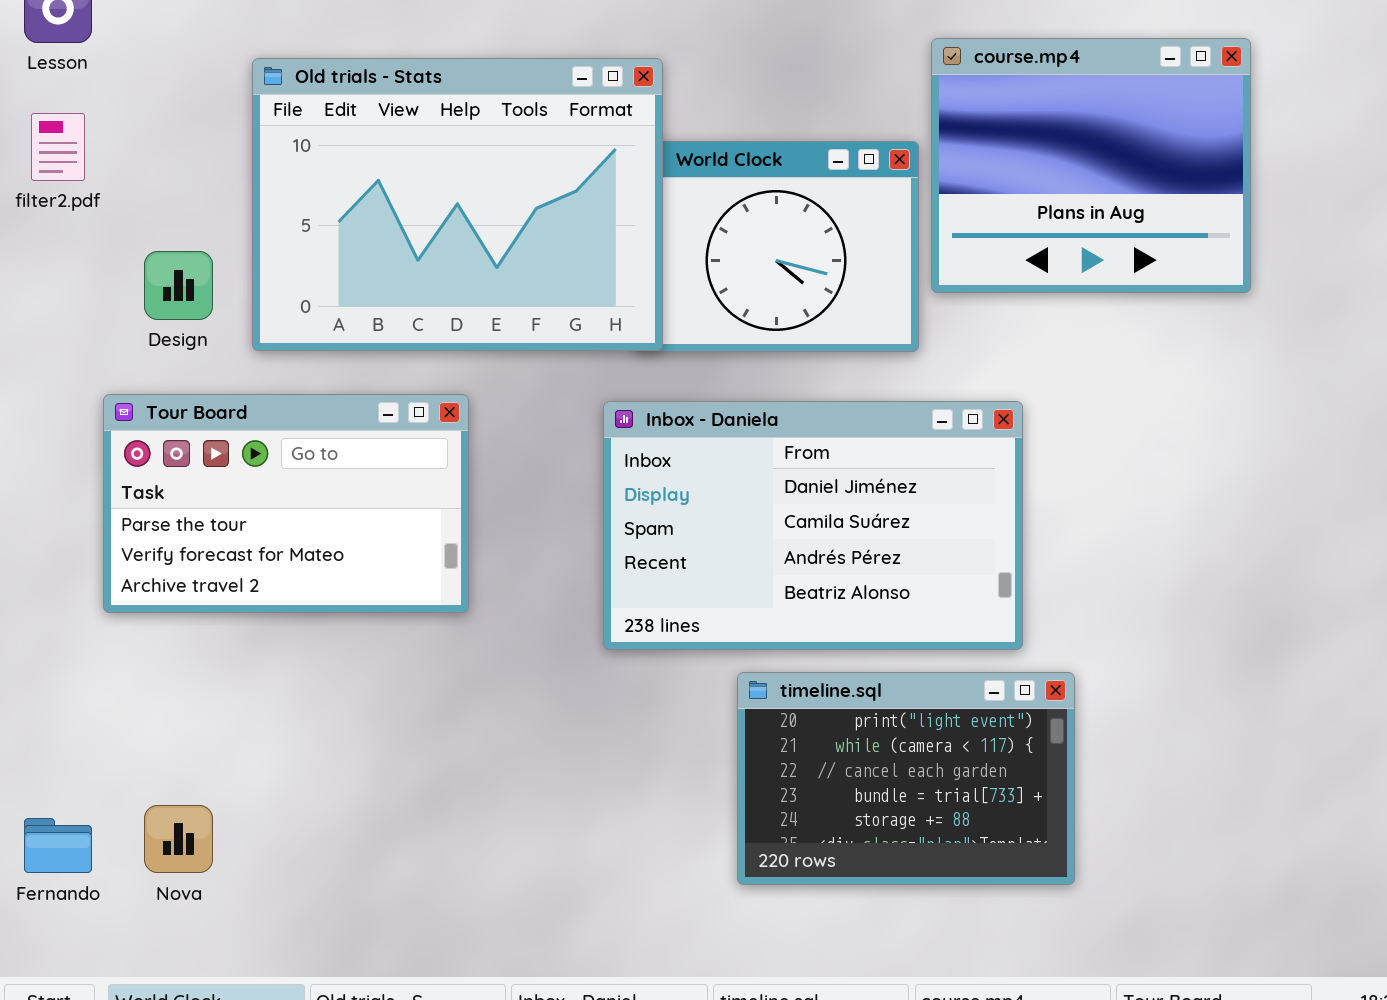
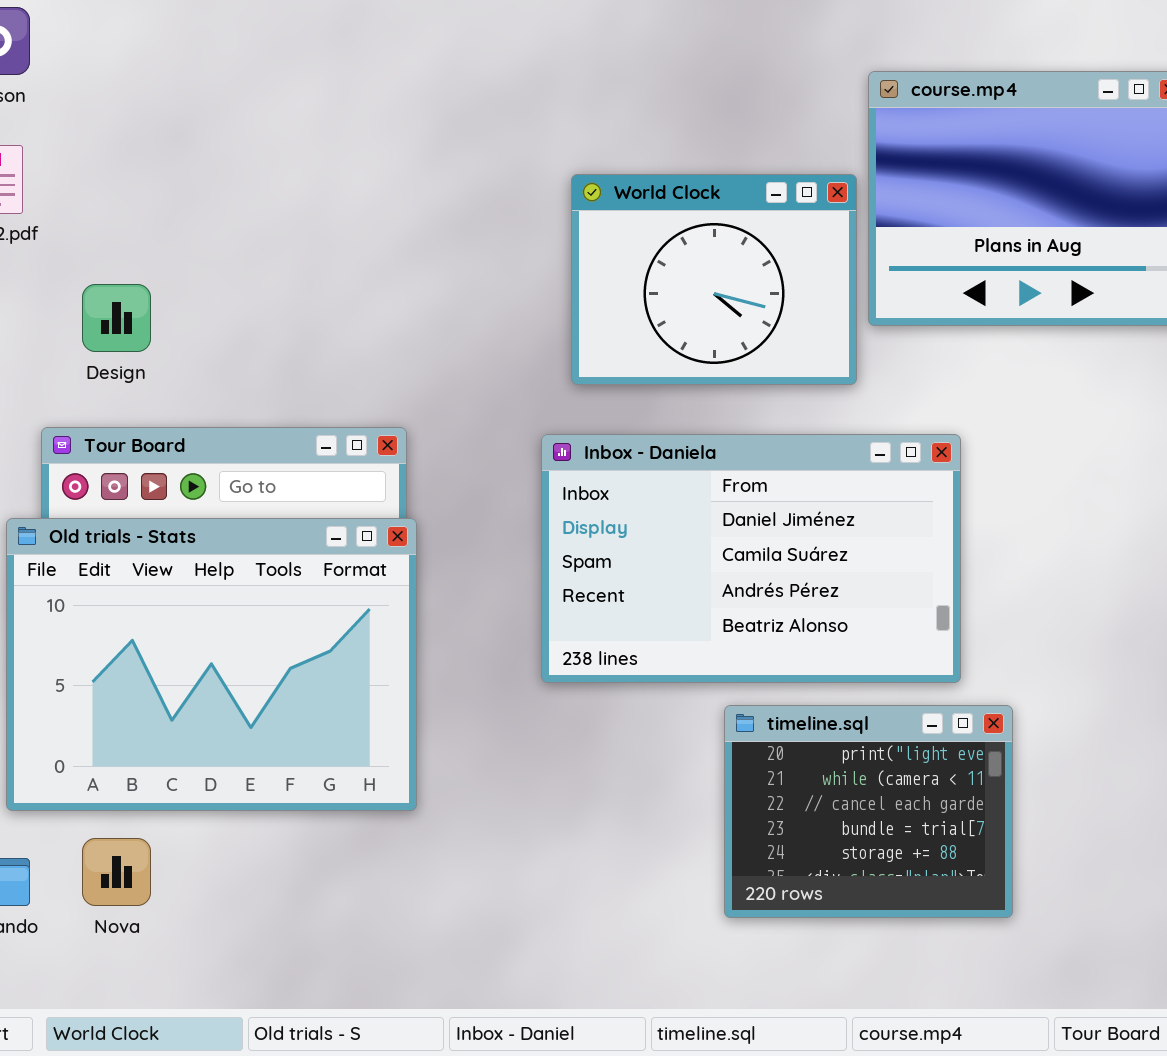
Old trials - Stats: [252,58,663,351] -> [6,518,417,811], moved
timeline.sql: [737,672,1075,885] -> [724,705,1013,918], resized

